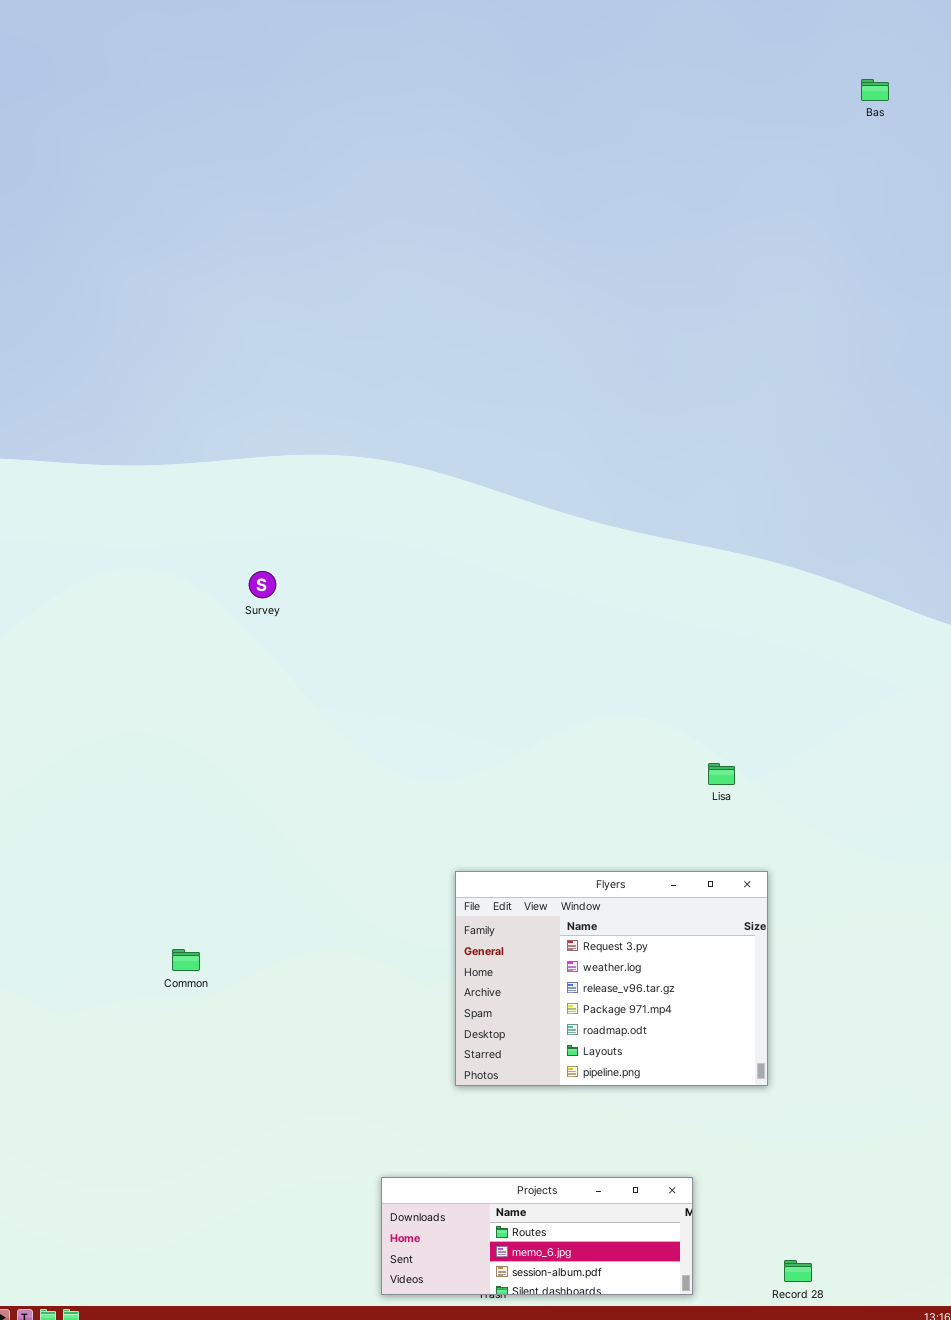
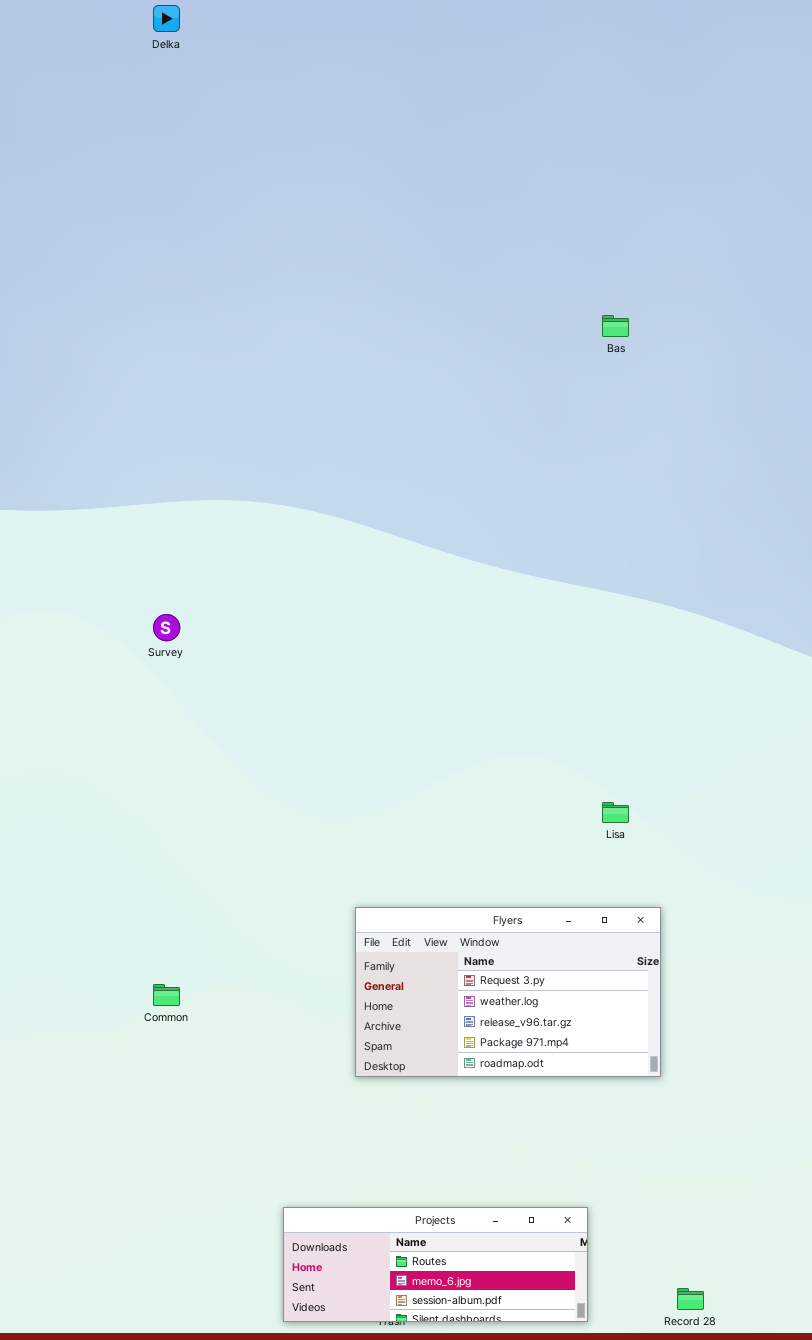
Bas: [861,79,889,101] -> [602,315,629,337], moved
Flyers: [455,871,768,1086] -> [355,907,661,1077], resized
Common: [172,949,200,971] -> [153,984,180,1006], moved

